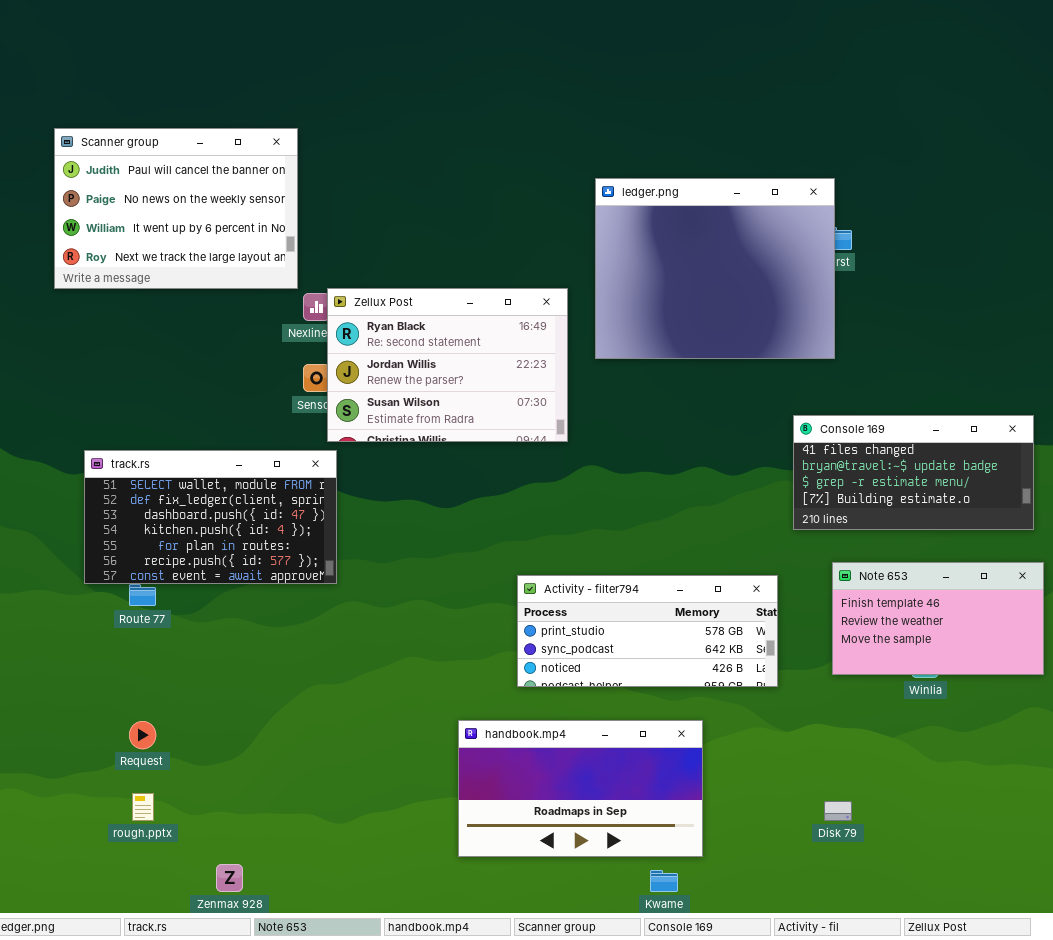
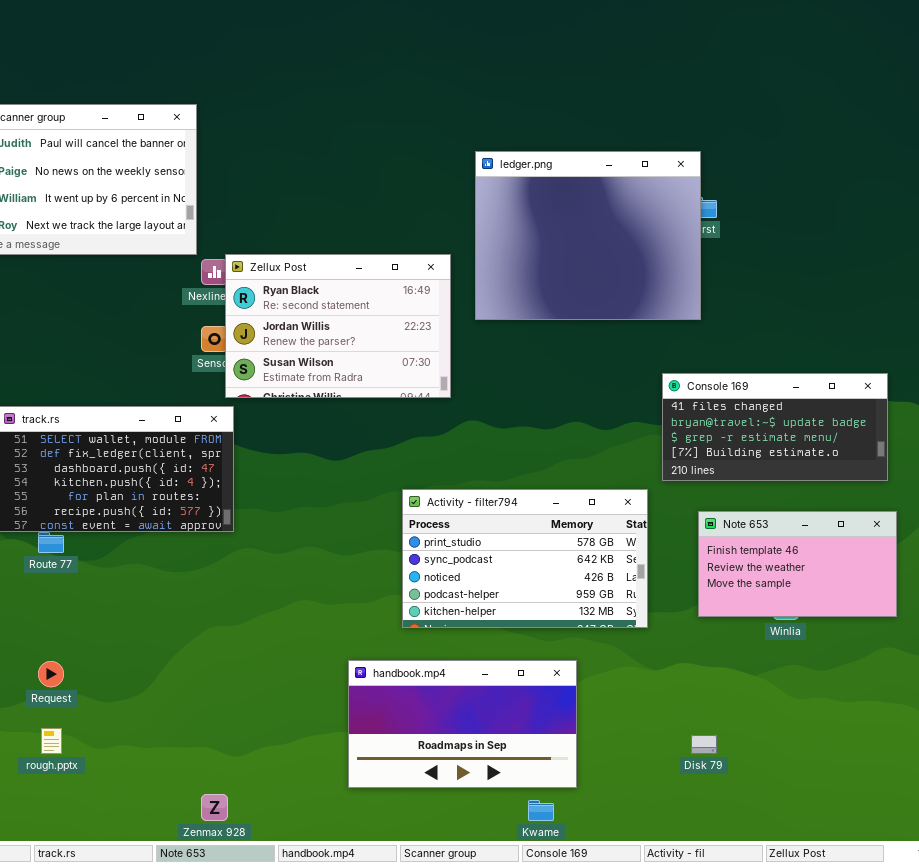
Activity - filter794: [517,575,778,687] -> [402,489,648,628], resized
Zenmax 928: [216,864,243,892] -> [201,794,228,821], moved

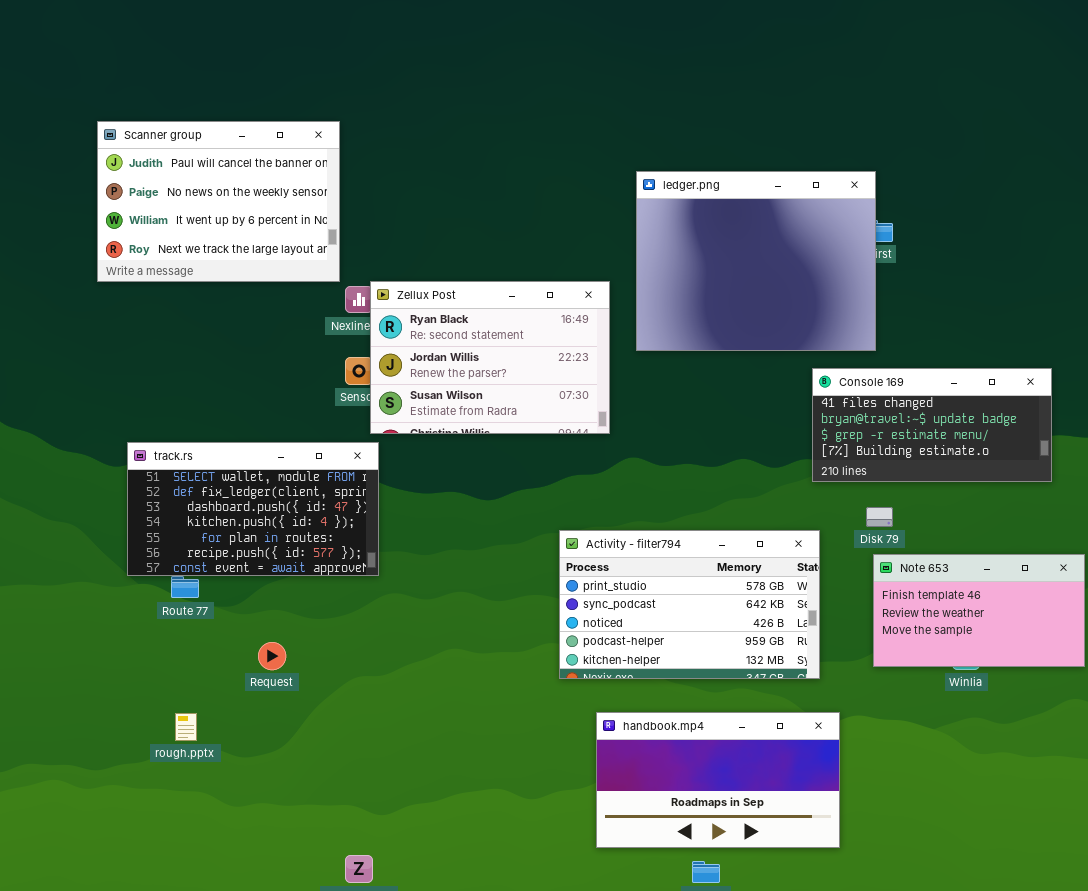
Console 169: [662,373,888,481] -> [812,368,1052,482], moved
handbook.mp4: [348,660,577,788] -> [596,712,840,848], moved
Request: [38,661,64,687] -> [258,642,286,670], moved
rough.pptx: [41,728,62,754] -> [175,713,197,741], moved
Disk 79: [691,735,717,754] -> [866,507,893,527], moved

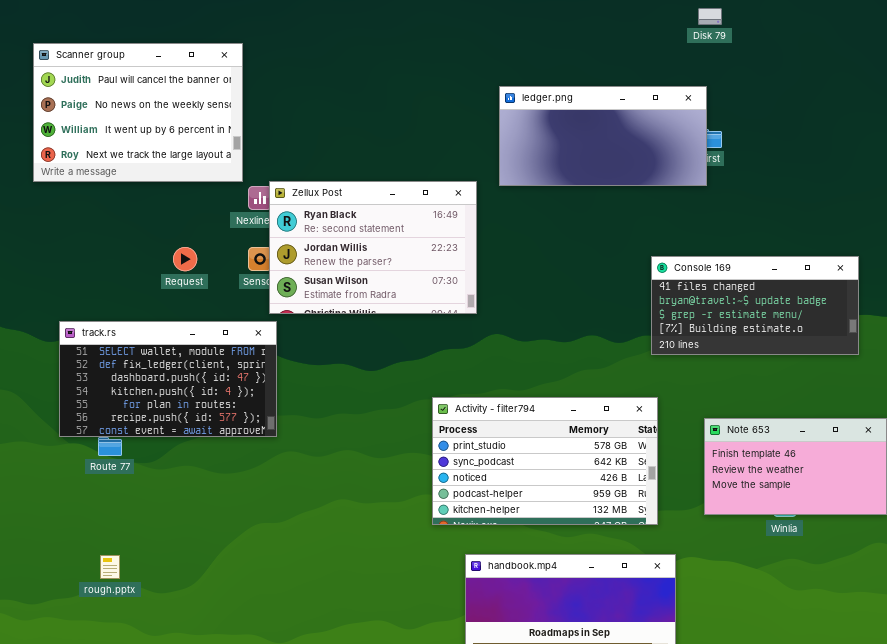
ledger.png: [636,171,876,351] -> [499,86,707,186], resized
Disk 79: [866,507,893,527] -> [698,8,722,25], moved
Request: [258,642,286,670] -> [173,247,197,271], moved

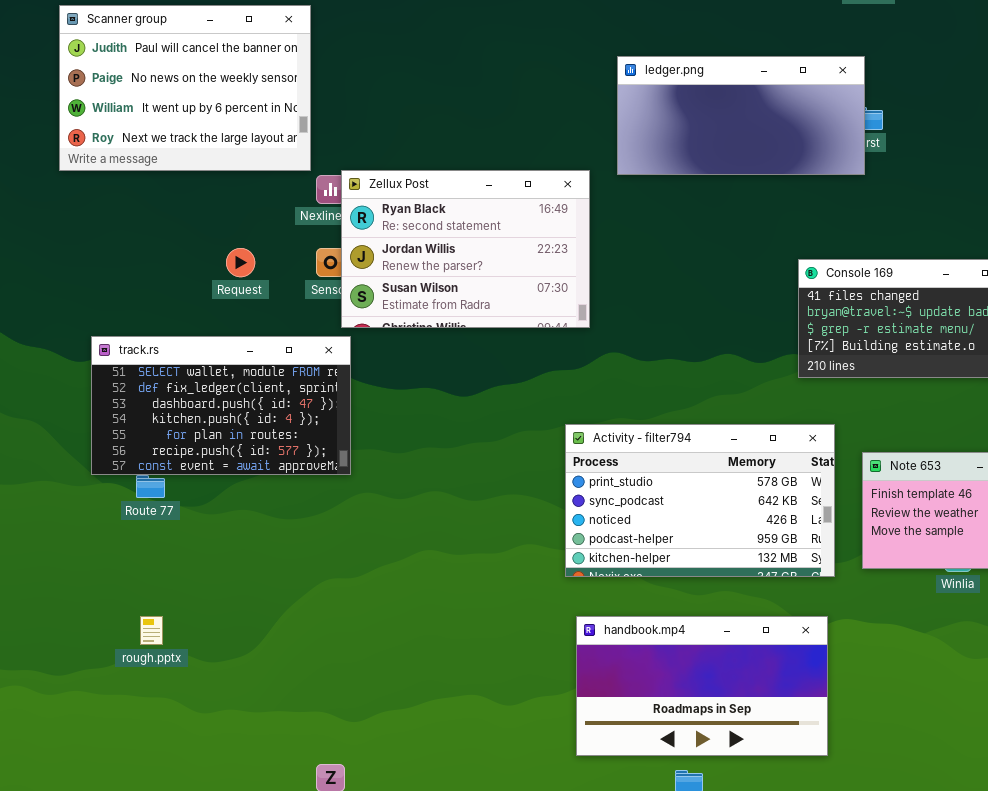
Activity - filter794: [432,397,658,525] -> [565,424,835,577], moved

